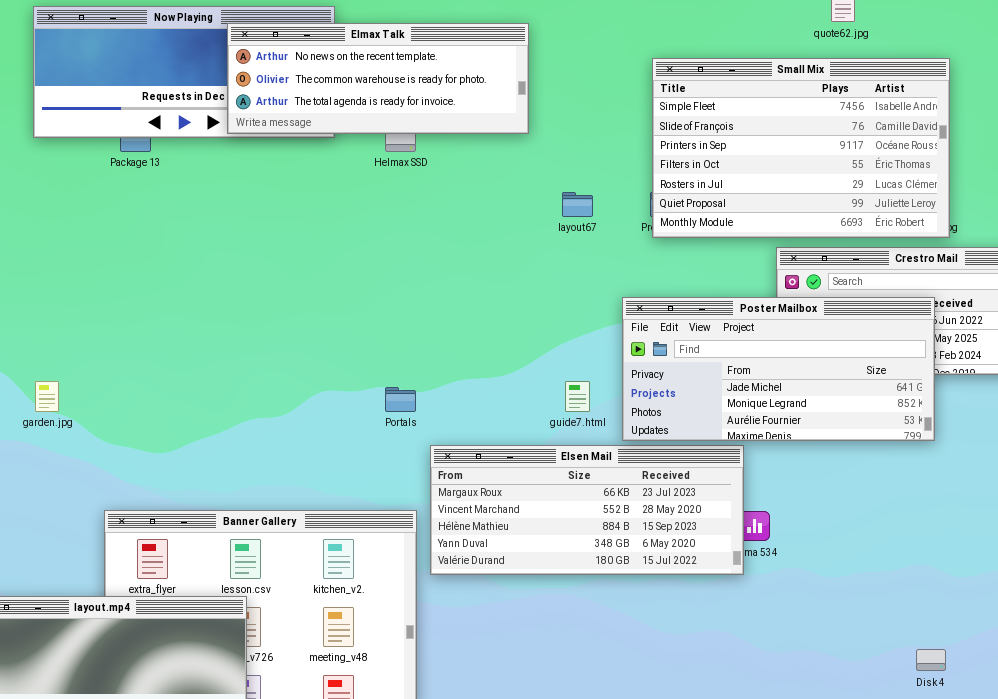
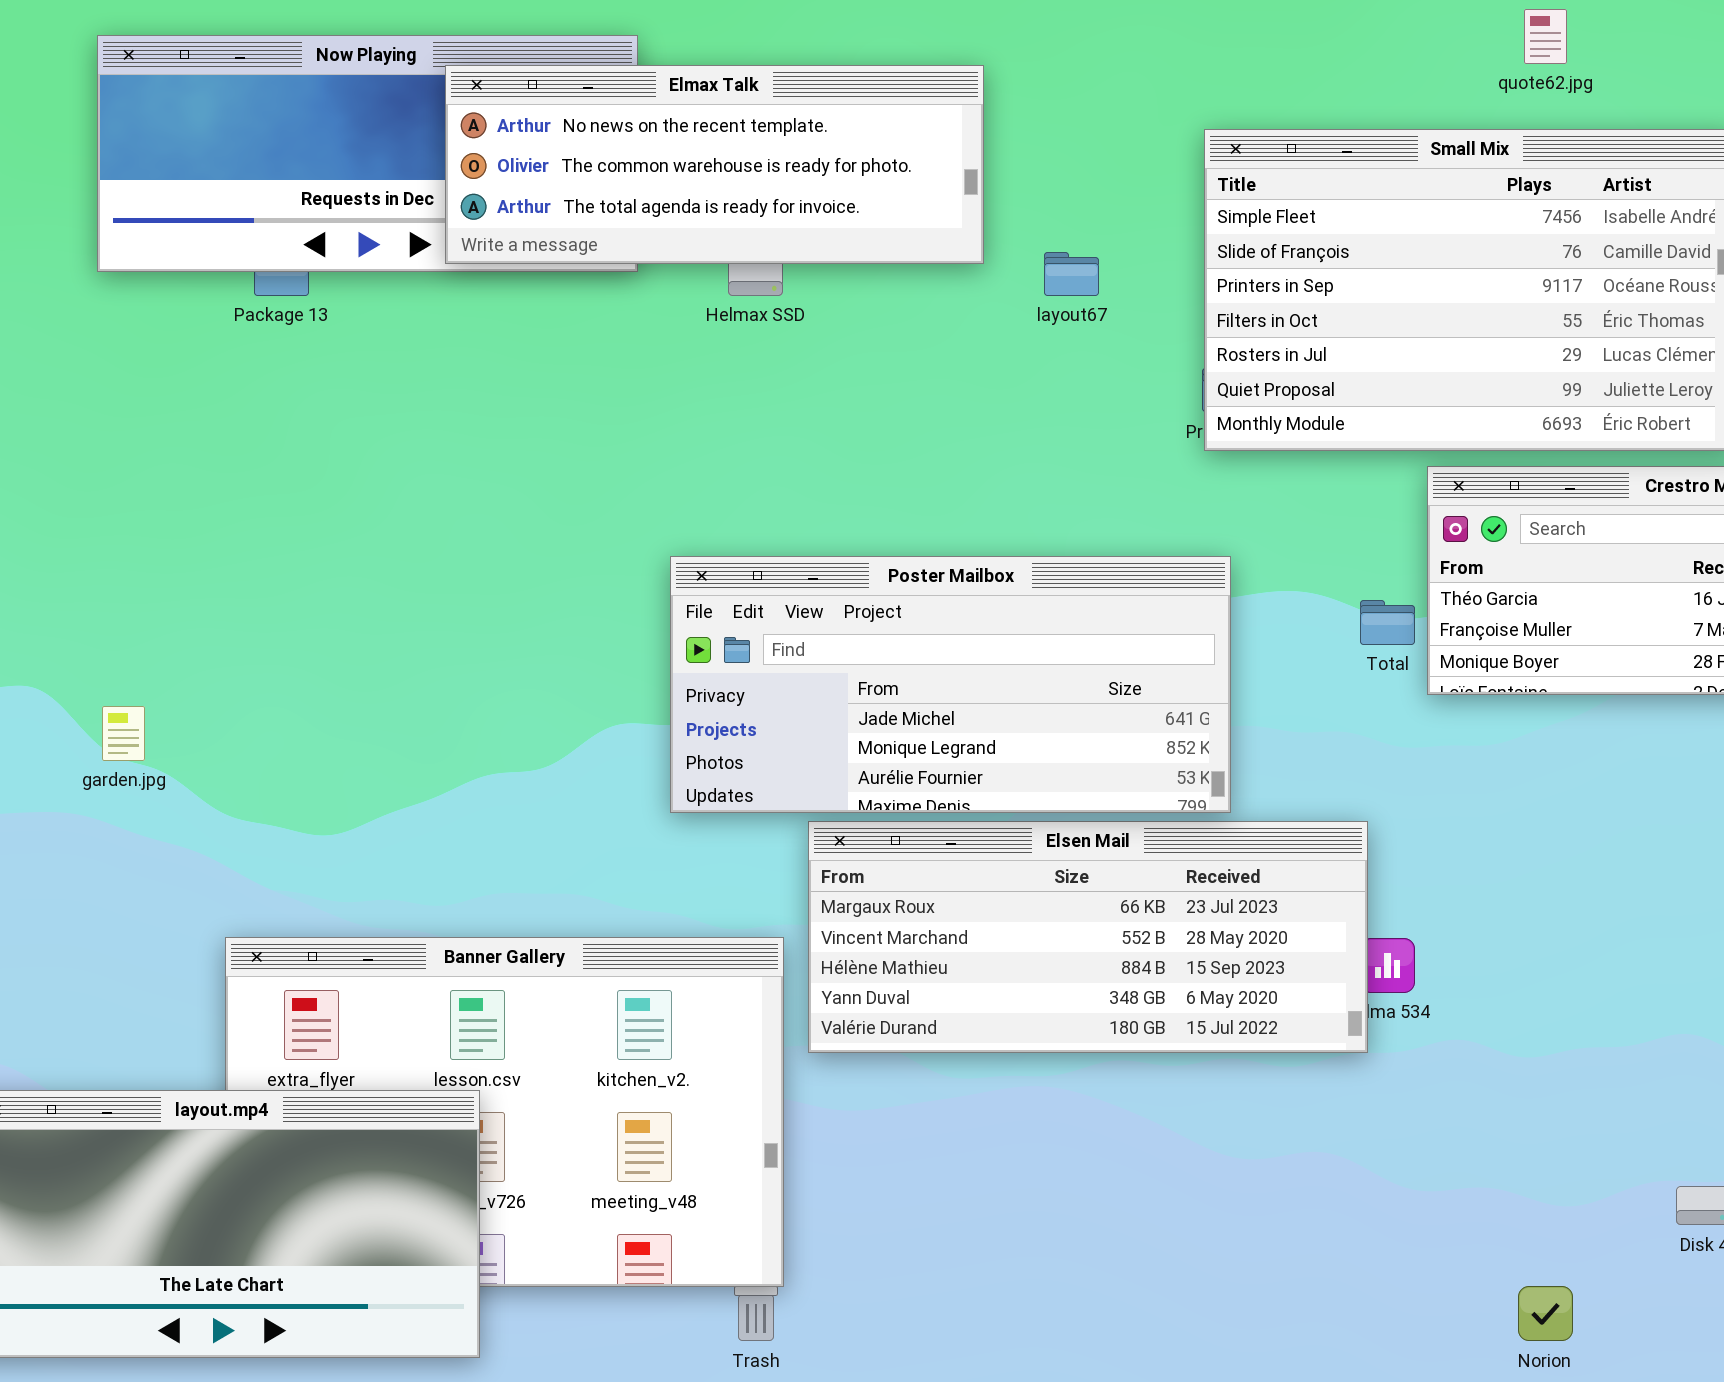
layout67: [562,192,593,217] -> [1044,252,1099,296], moved
Poster Mailbox: [622,297,935,441] -> [670,556,1231,813], moved

